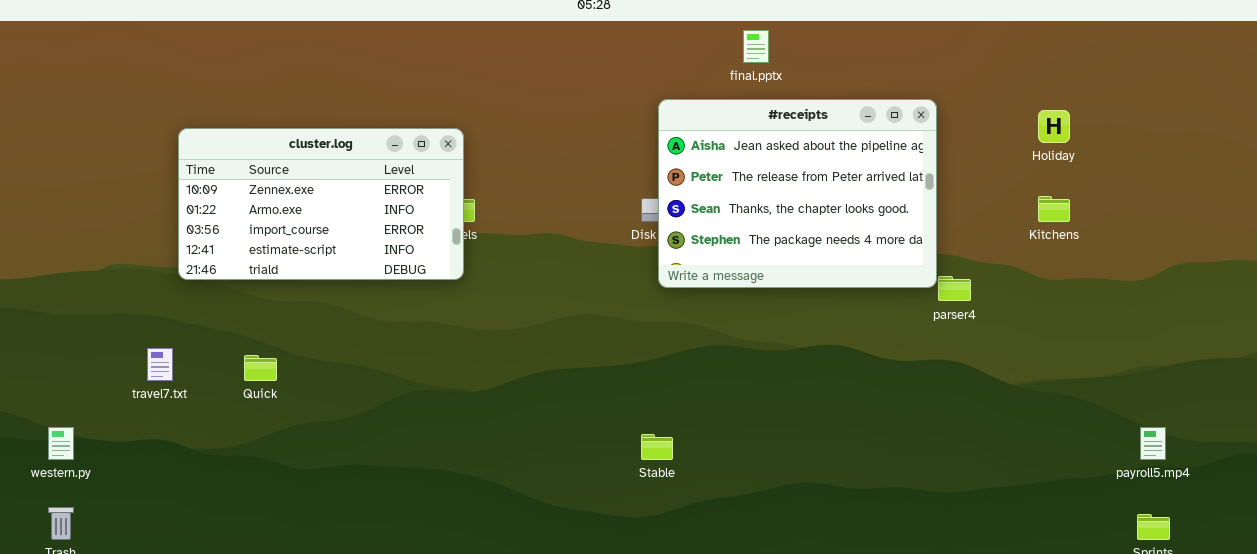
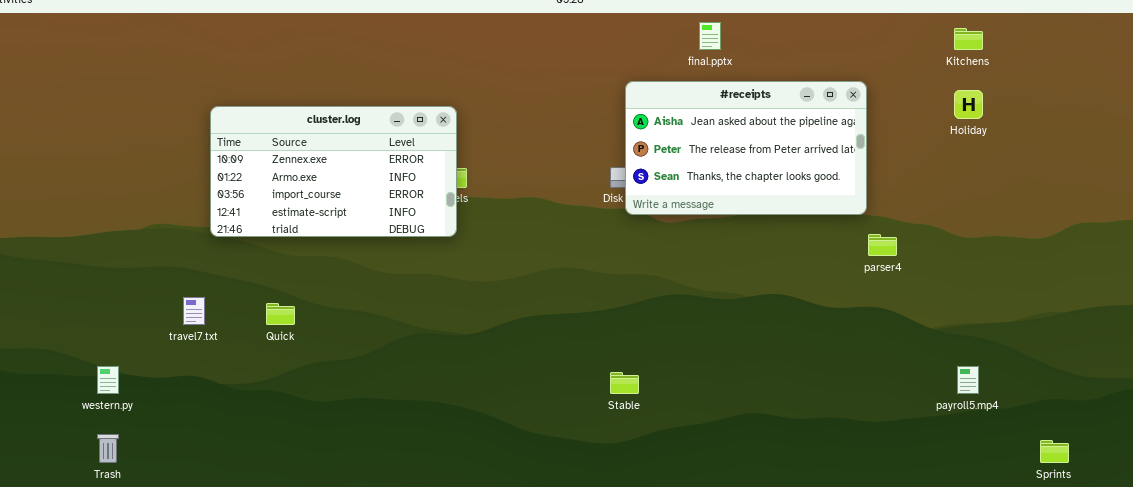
#receipts: [658,99,937,288] -> [625,81,867,215], resized
Kitchens: [1038,196,1070,222] -> [954,28,983,50], moved
payroll5.mp4: [1140,427,1166,460] -> [957,366,979,394], moved

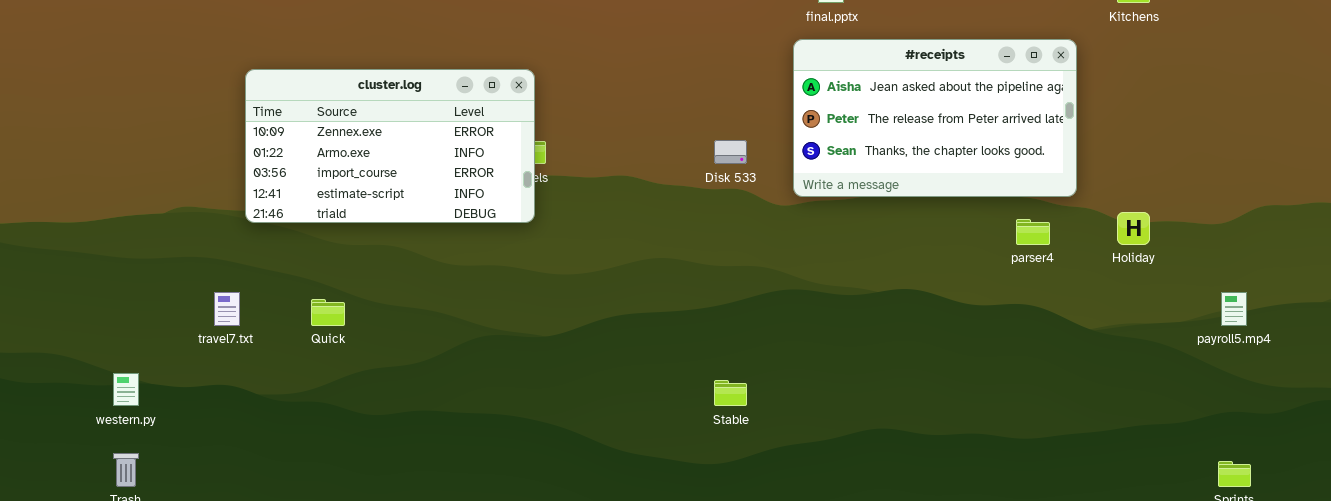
#receipts: [625,81,867,215] -> [793,39,1077,197], moved
Holiday: [954,90,983,119] -> [1117,212,1150,245], moved
payroll5.mp4: [957,366,979,394] -> [1221,292,1247,326], moved

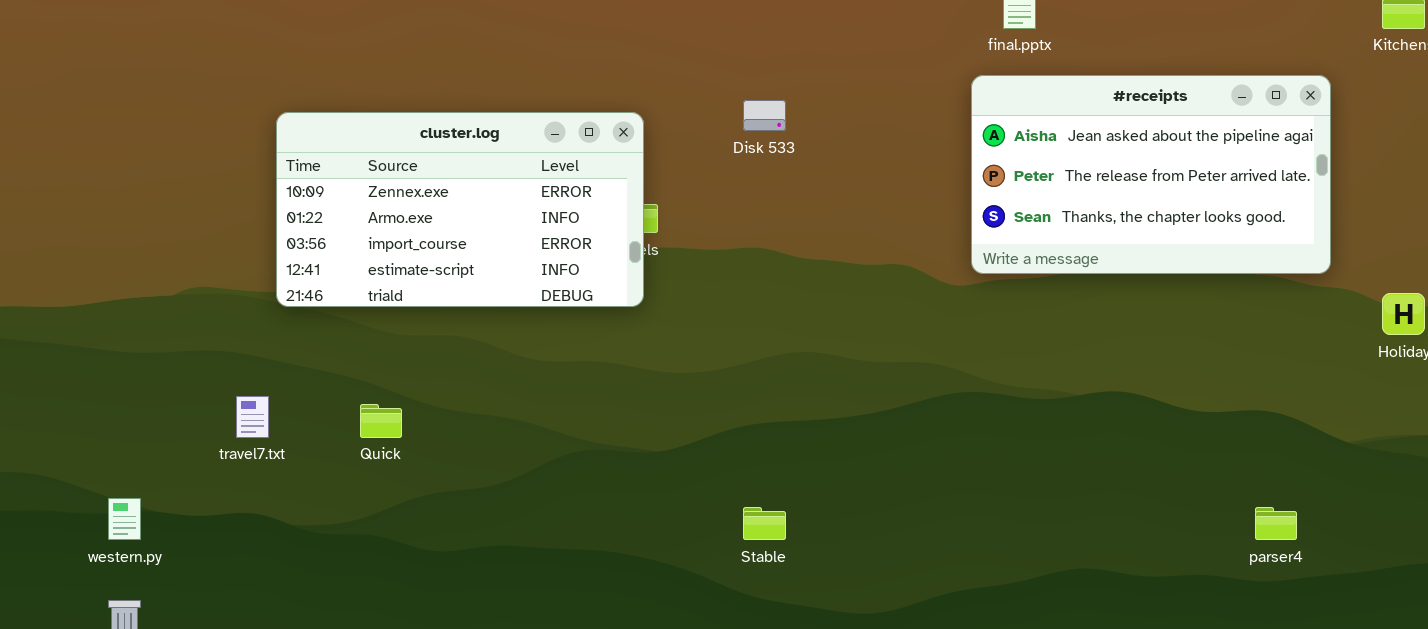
Disk 533: [714,140,747,164] -> [743,100,786,131], moved
parser4: [1016,219,1050,245] -> [1255,507,1297,540], moved
Stable: [714,380,747,406] -> [743,507,786,540], moved

